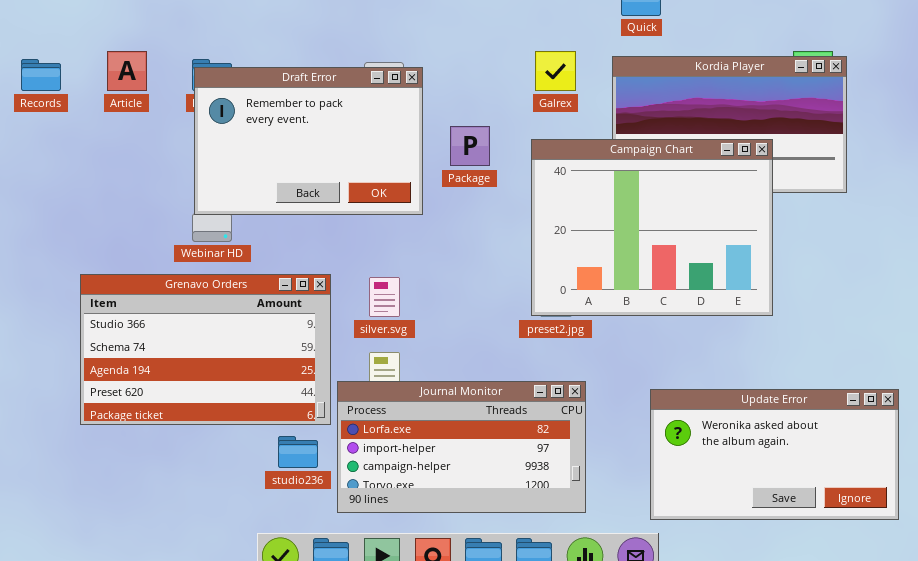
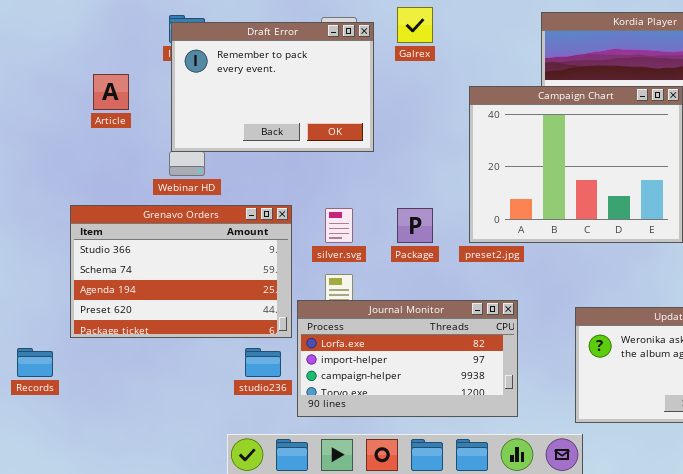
Article: [107,51,147,91] -> [93,74,129,110], moved
Galrex: [535,51,576,91] -> [397,7,433,43], moved
Records: [21,59,61,91] -> [17,348,53,377], moved
Package: [450,126,490,166] -> [397,208,433,243], moved

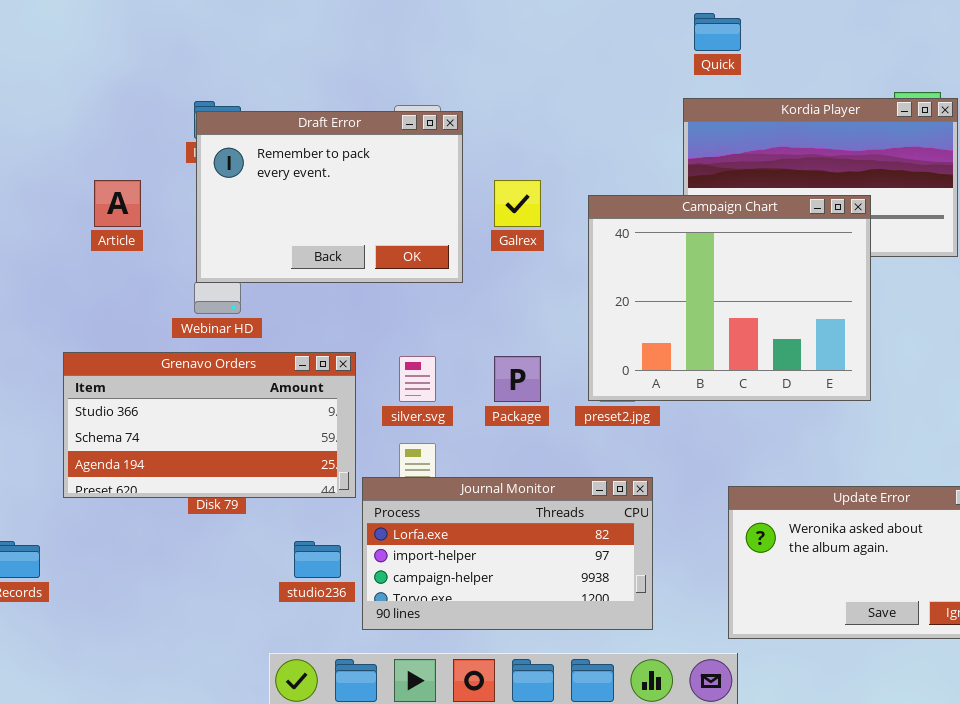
Galrex: [397,7,433,43] -> [494,180,541,227], moved
Grenavo Orders: [70,205,292,338] -> [63,352,356,498], resized

